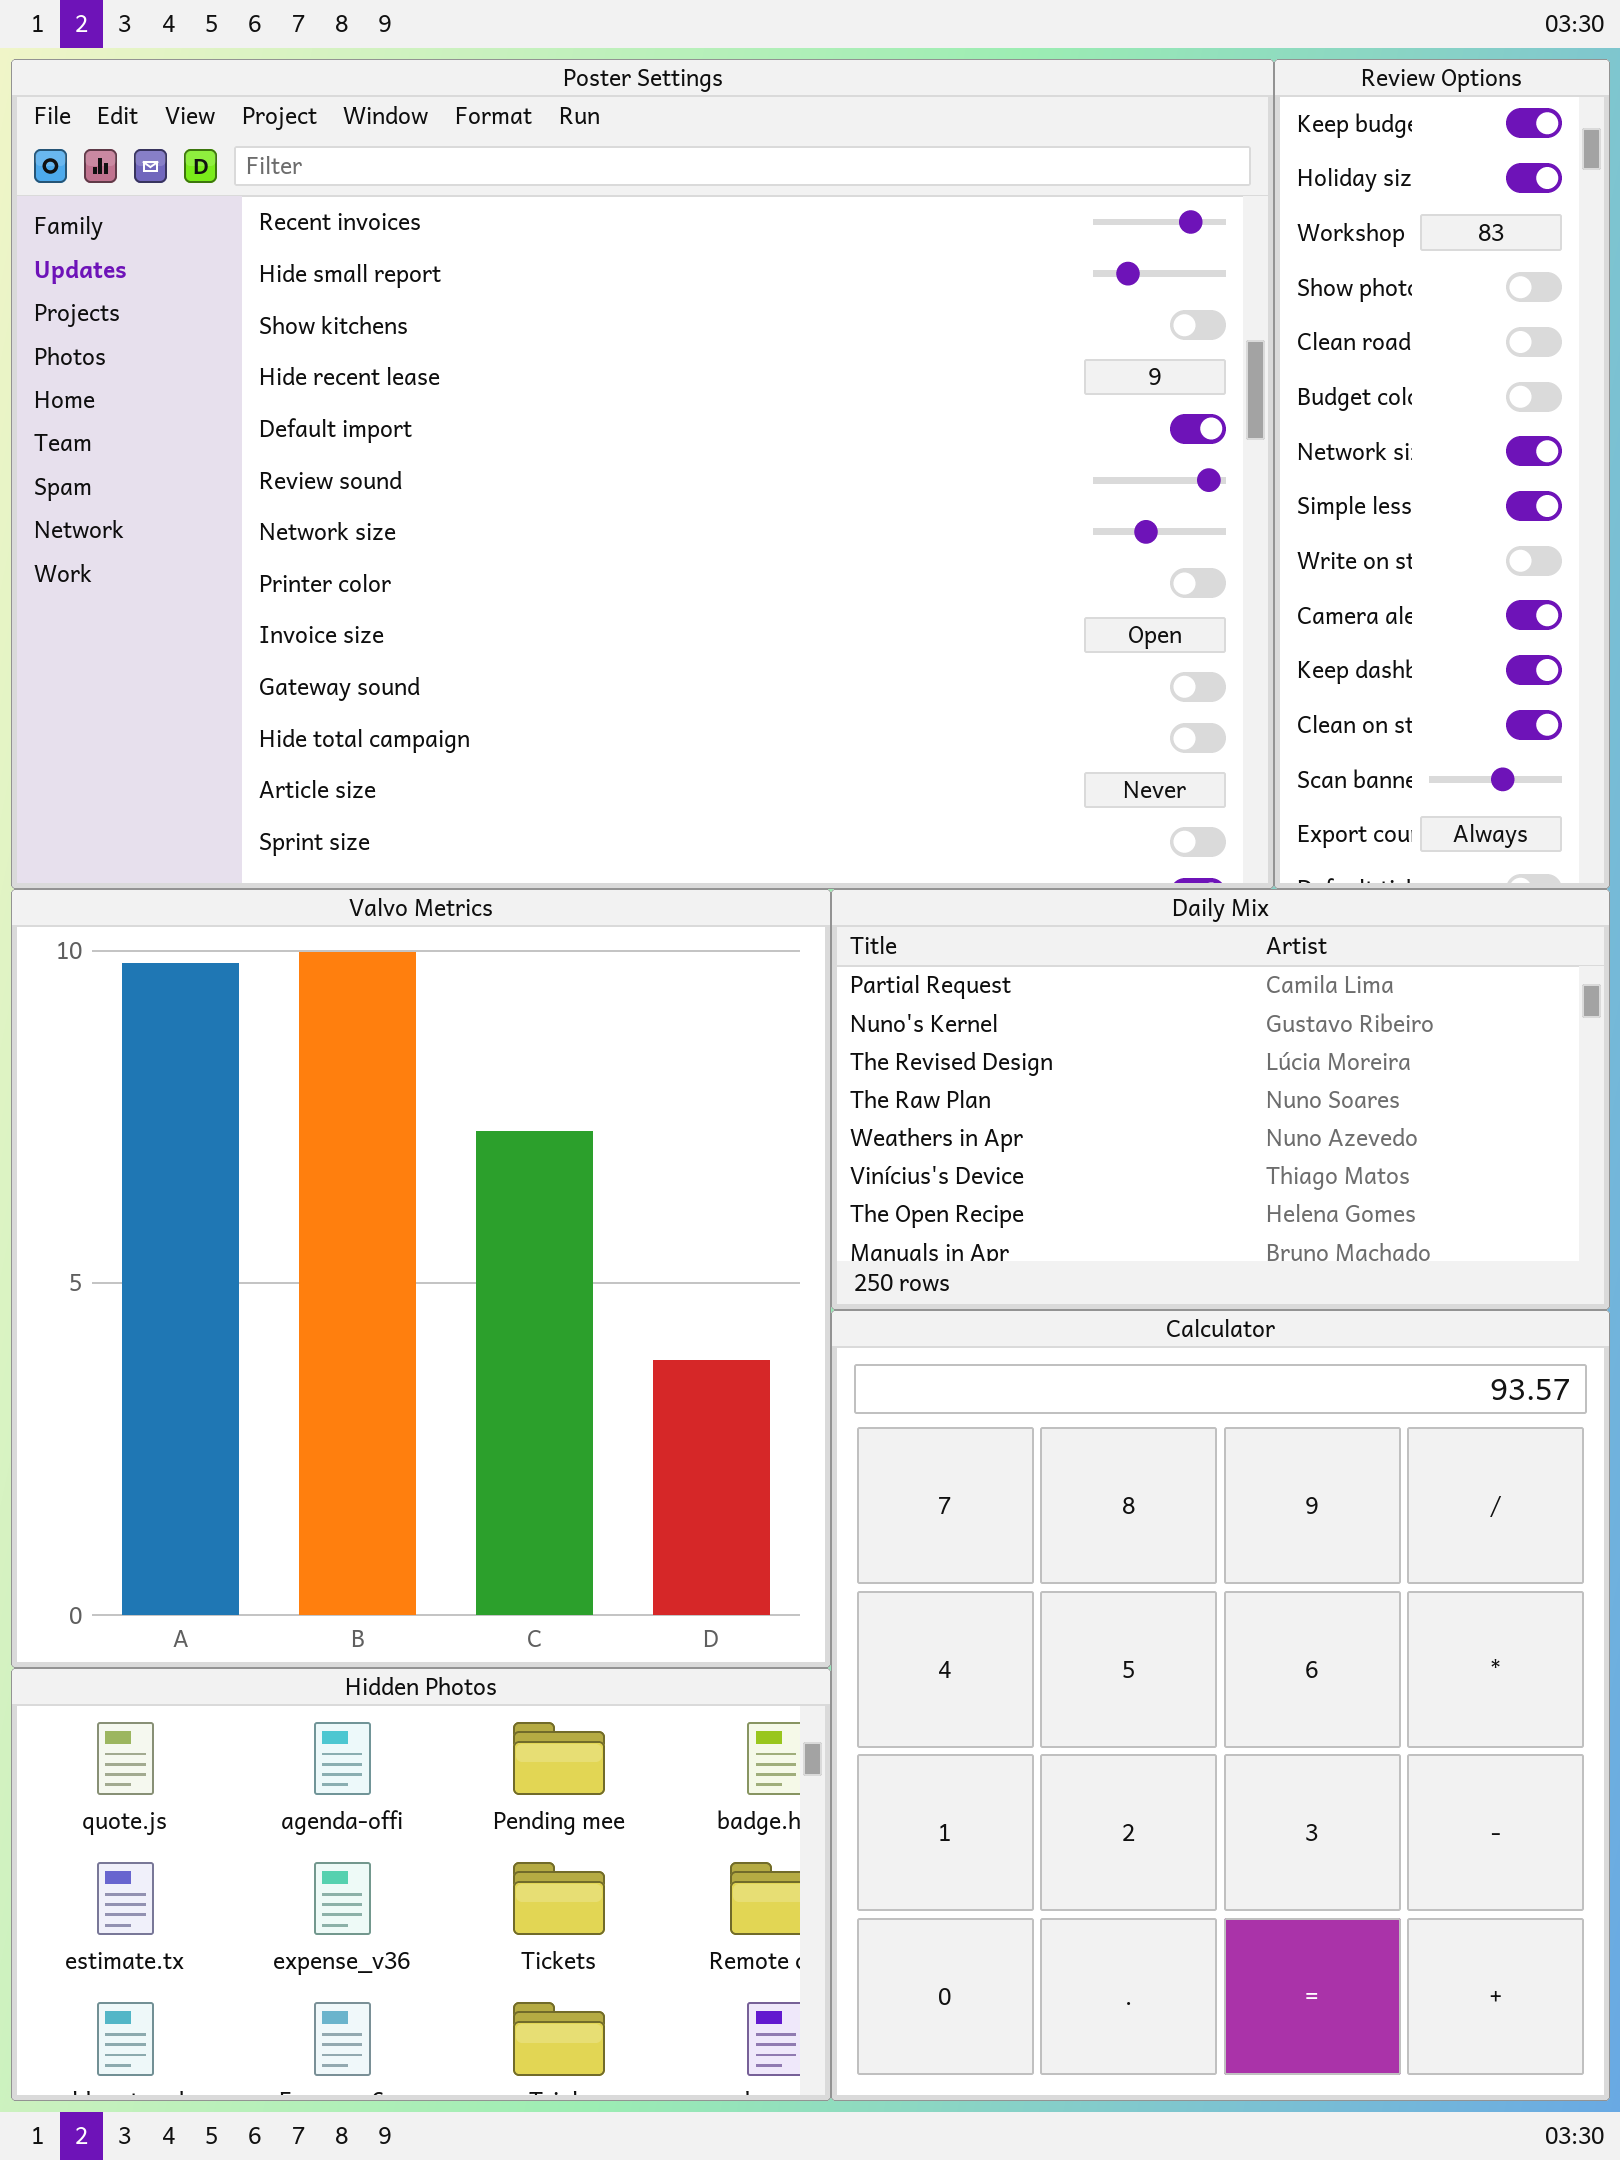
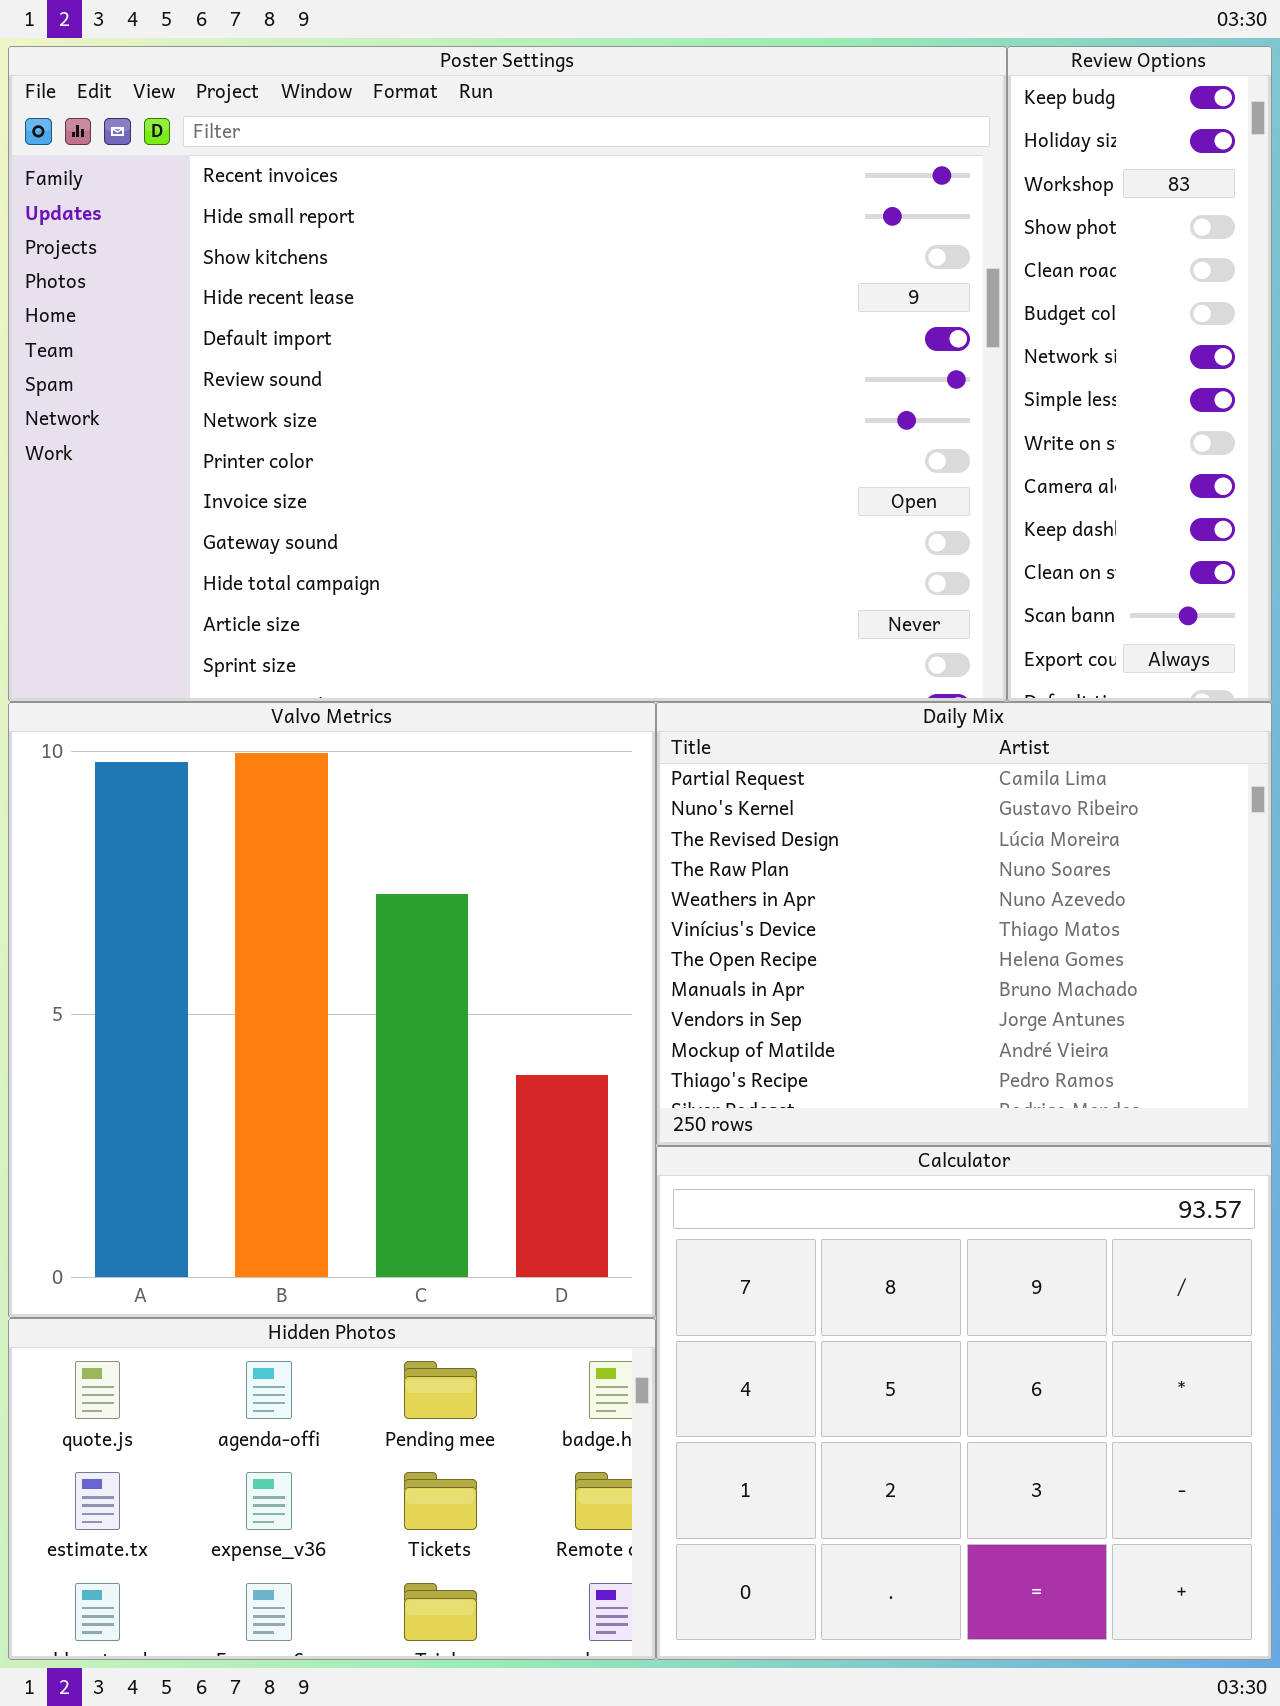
Daily Mix: [831,889,1610,1310] -> [656,702,1272,1146], resized
Calculator: [831,1310,1610,2101] -> [656,1146,1272,1660], resized

